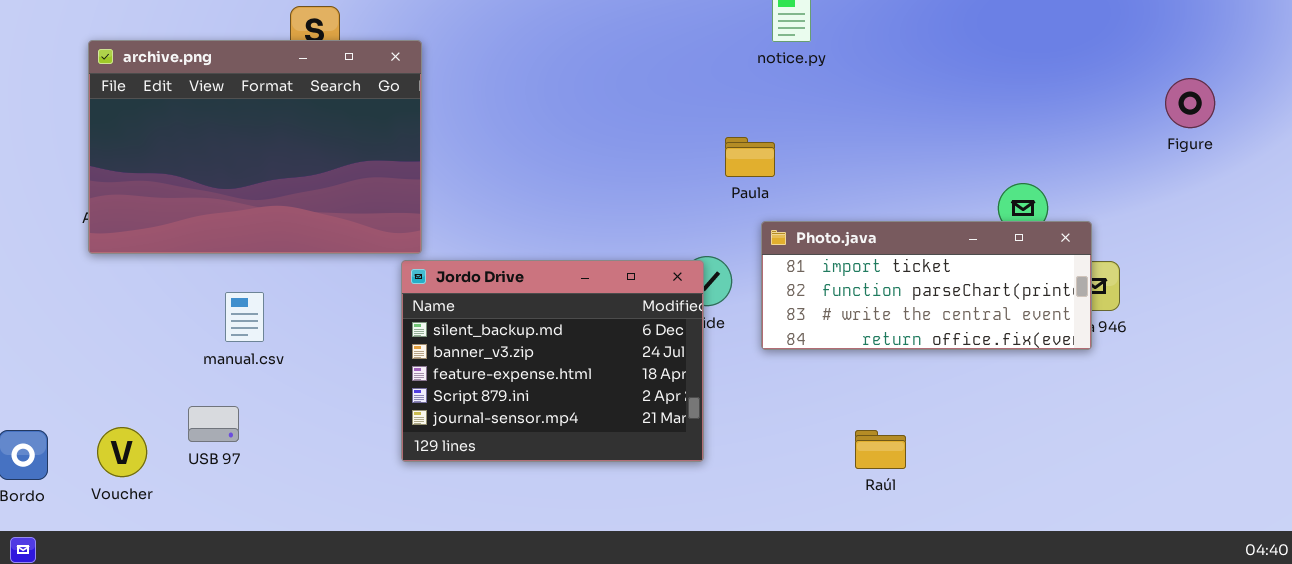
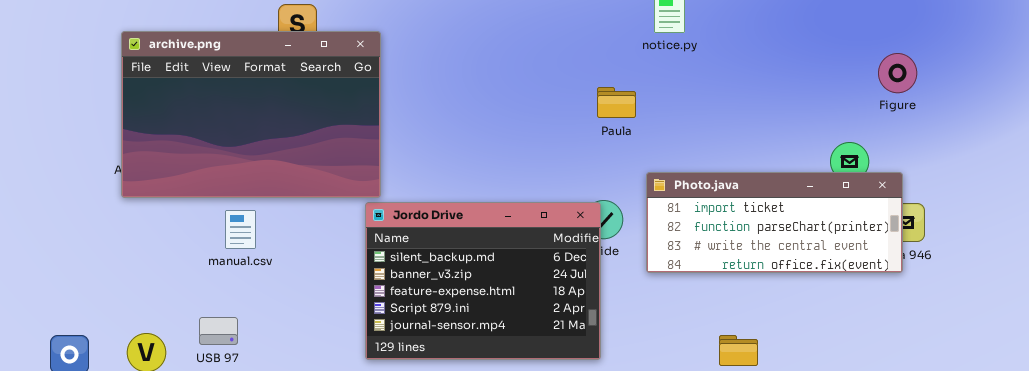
Figure: [1165,78,1215,128] -> [878,53,917,93], moved
Paula: [725,137,775,177] -> [597,87,636,118], moved
manual.csv: [225,292,264,342] -> [225,210,256,249], moved

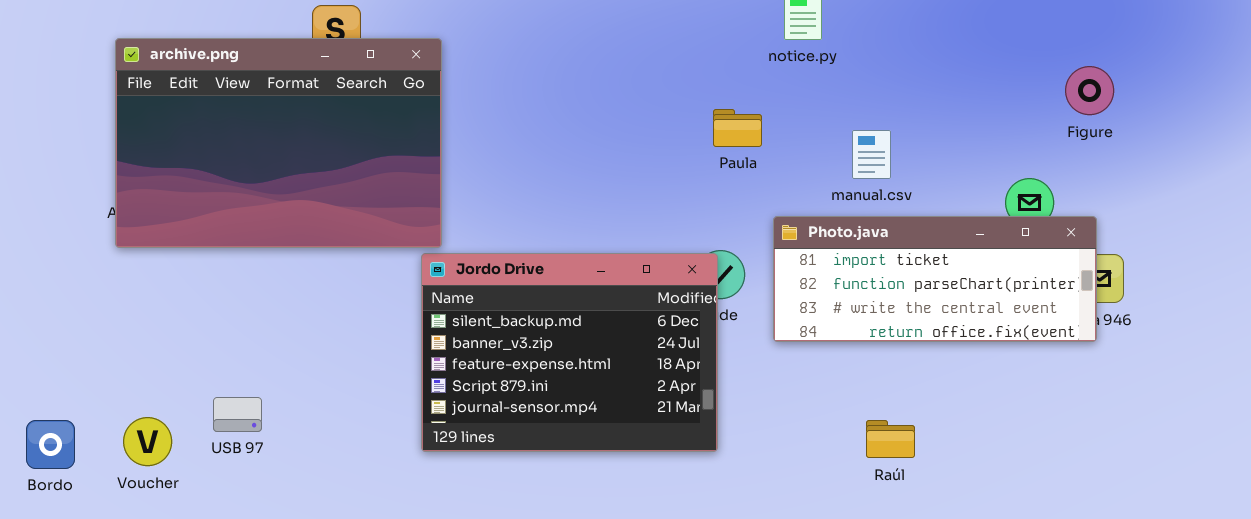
manual.csv: [225,210,256,249] -> [852,130,891,179], moved

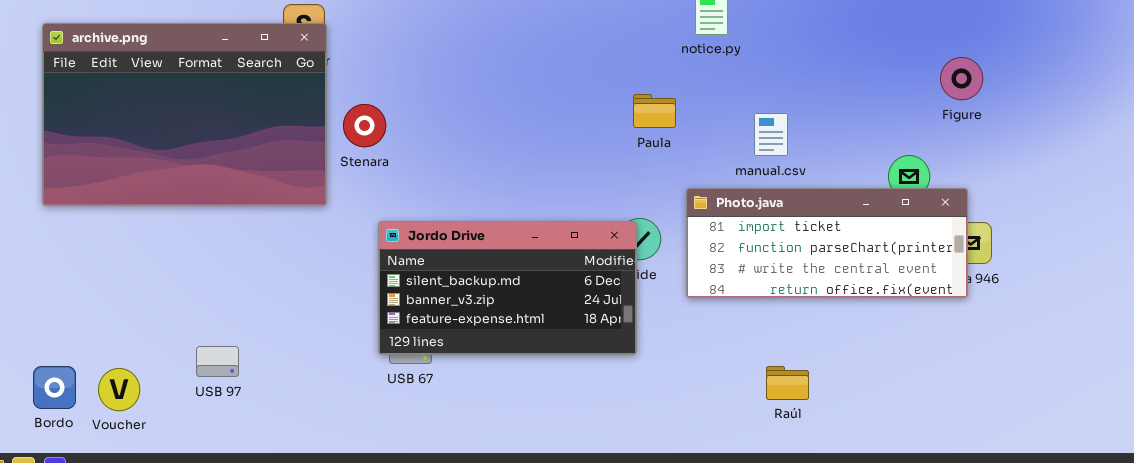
archive.png: [115,38,442,248] -> [42,23,327,206], moved
Jordo Drive: [421,253,718,452] -> [378,221,637,355], resized
Voucher: [123,417,172,466] -> [98,368,140,411], moved

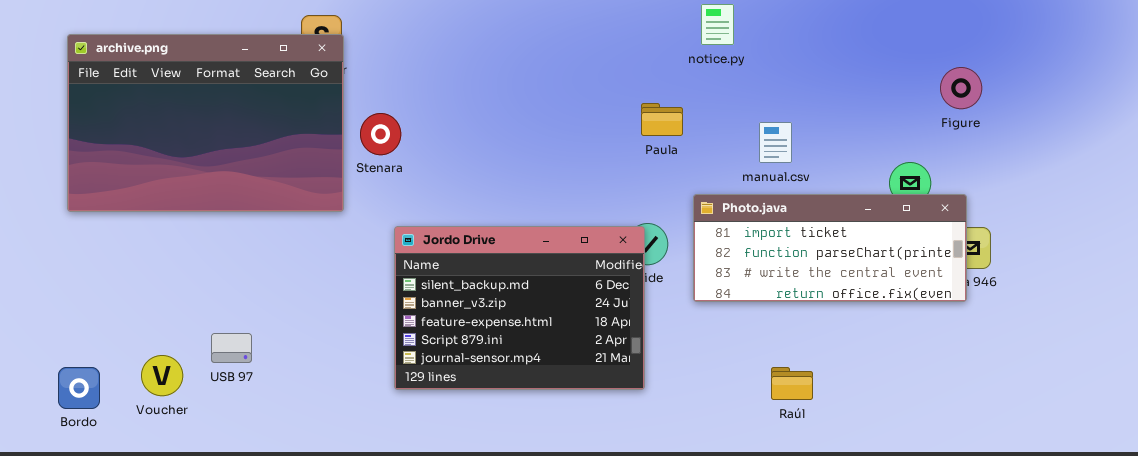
Jordo Drive: [378,221,637,355] -> [394,226,645,390], resized
USB 97: [196,346,239,377] -> [211,333,252,363], moved
Voucher: [98,368,140,411] -> [141,355,183,396], moved

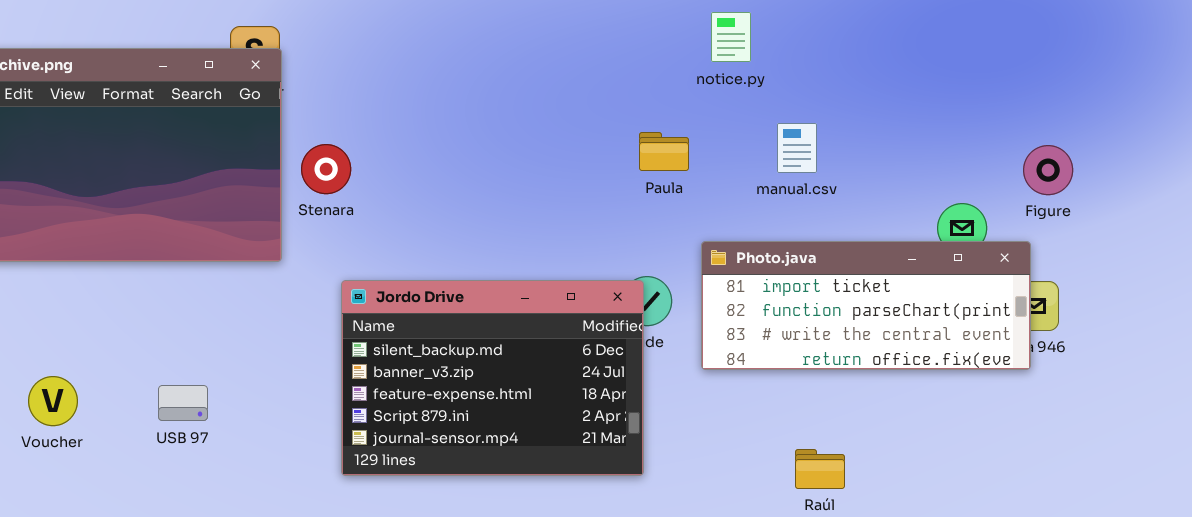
Figure: [940,67,982,109] -> [1023,145,1073,195], moved
manual.csv: [759,122,792,163] -> [777,123,817,173], moved
USB 97: [211,333,252,363] -> [158,385,208,421], moved
Voucher: [141,355,183,396] -> [28,376,78,426], moved

